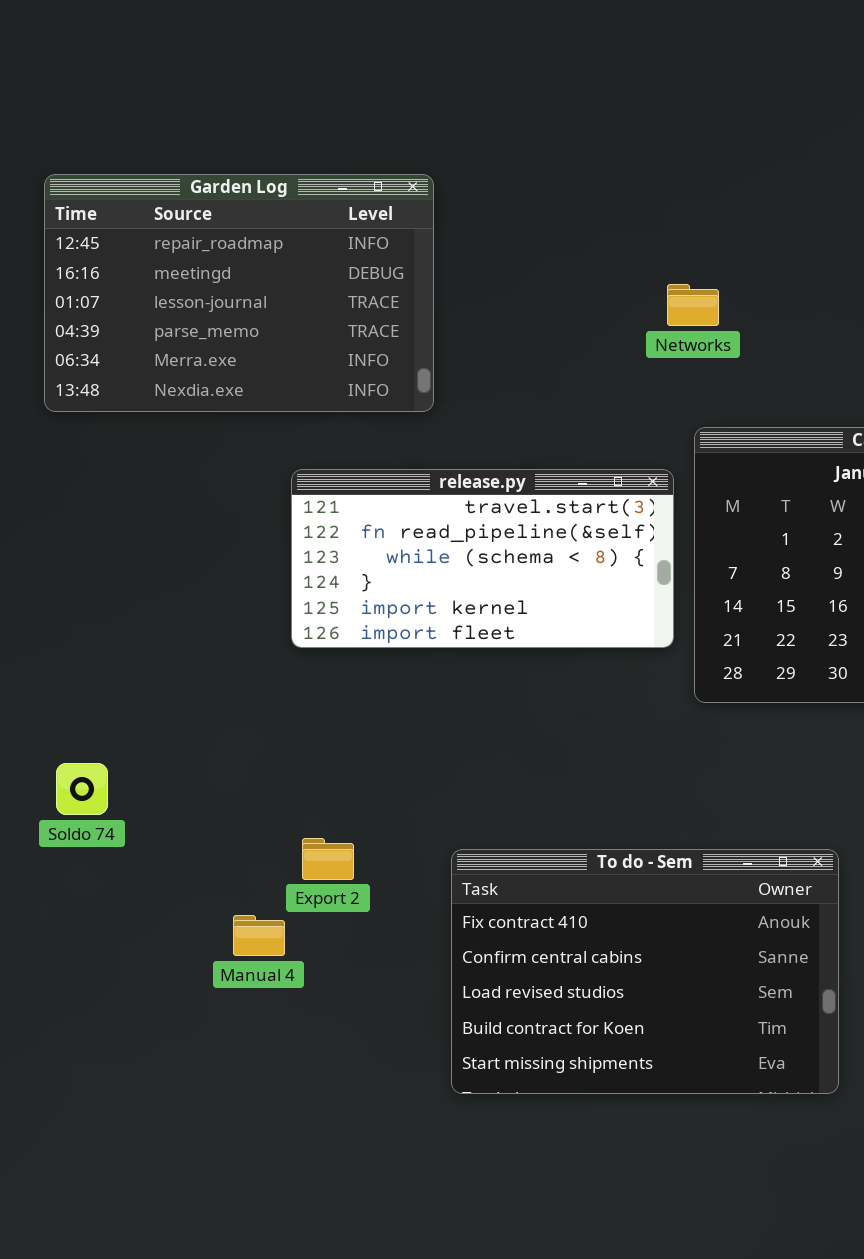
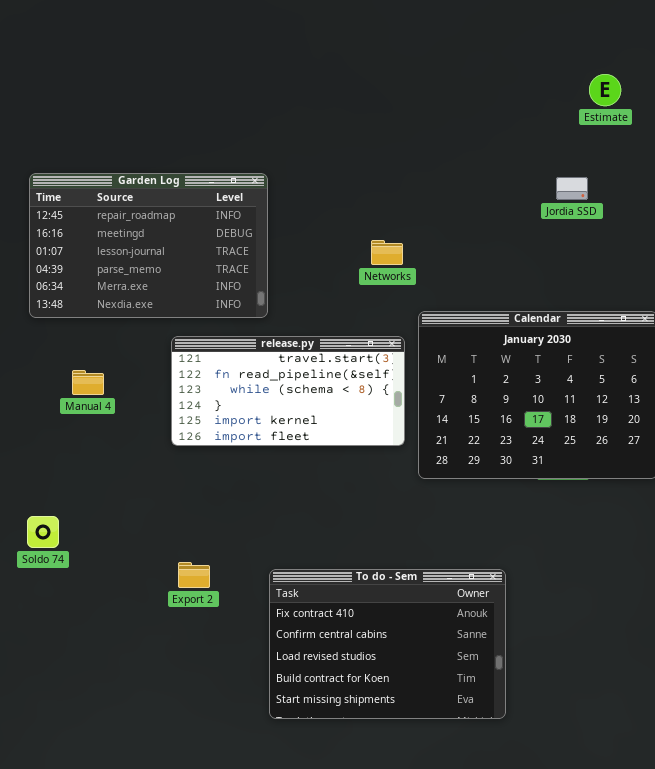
Garden Log: [44,174,434,412] -> [29,173,268,318], moved
Networks: [667,284,719,326] -> [371,240,403,265], moved
Manual 4: [233,915,285,956] -> [72,370,104,395], moved

